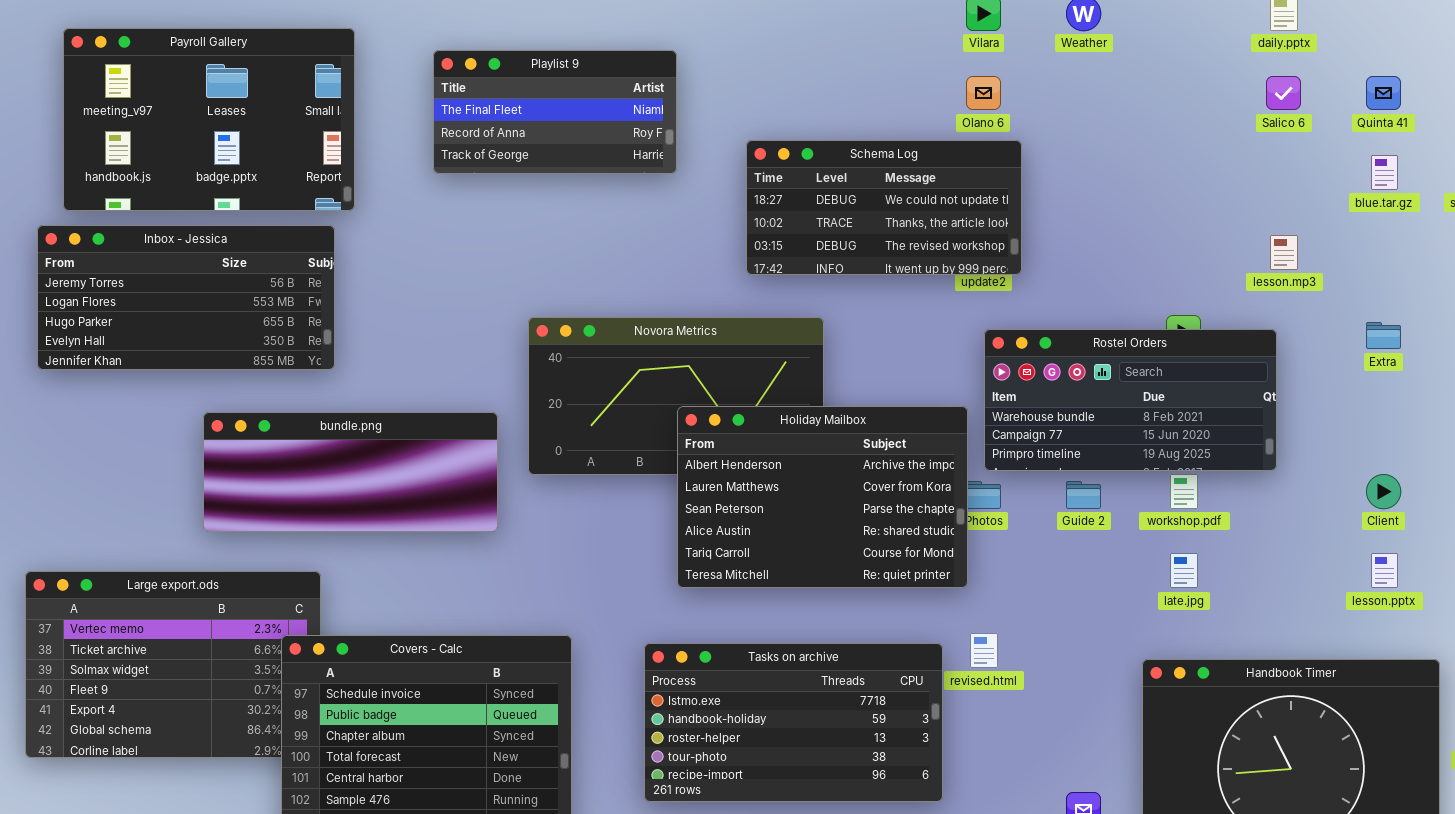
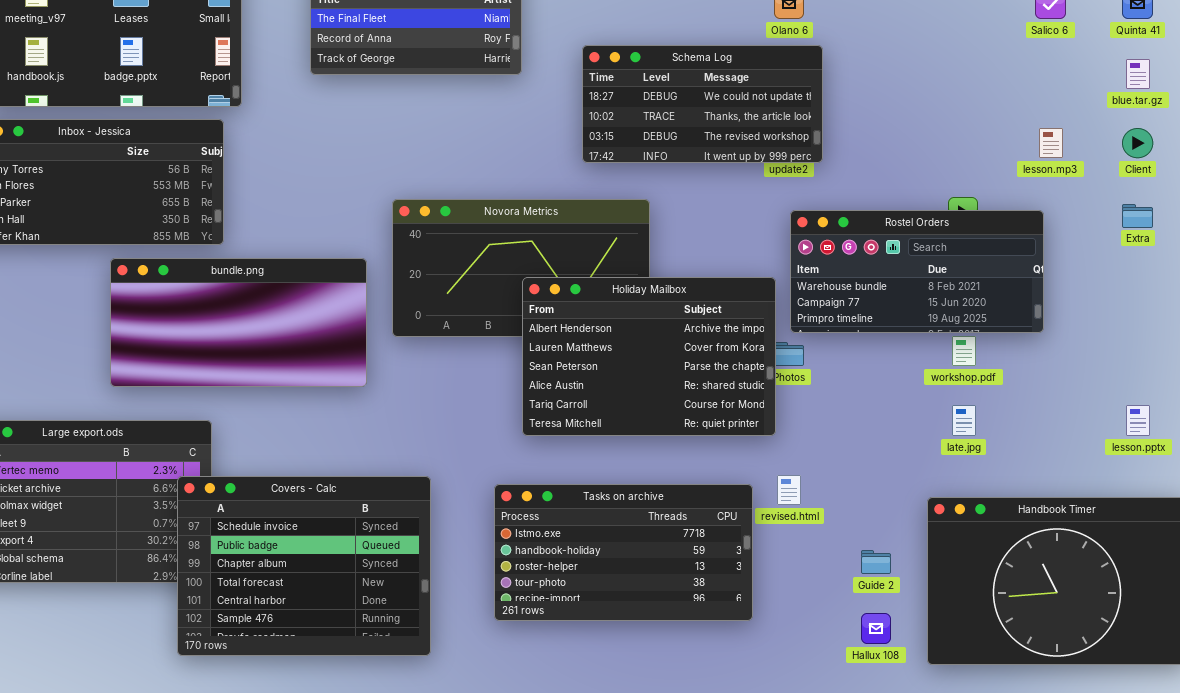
bundle.png: [203,412,498,532] -> [110,258,367,387], resized
Client: [1366,474,1401,509] -> [1122,128,1153,158], moved
Guide 2: [1066,481,1101,509] -> [861,550,891,574], moved

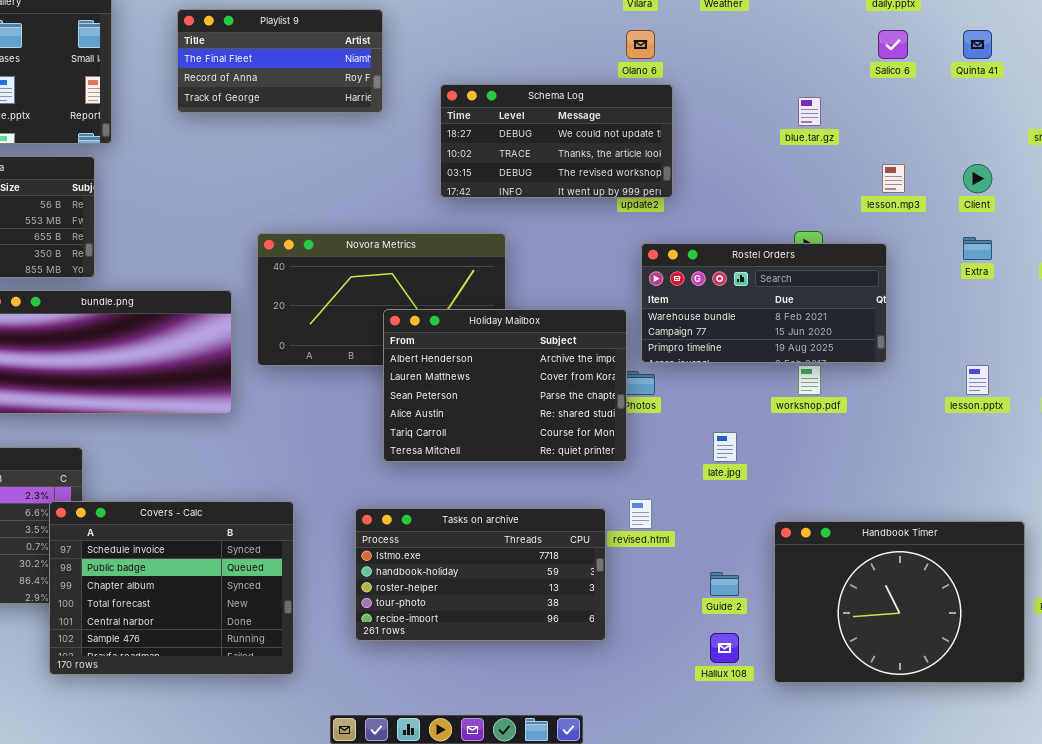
blue.tar.gz: [1126,59,1150,89] -> [798,97,821,126], moved
late.jpg: [952,405,976,436] -> [713,432,737,462], moved
lesson.pptx: [1126,405,1150,436] -> [966,365,989,395], moved

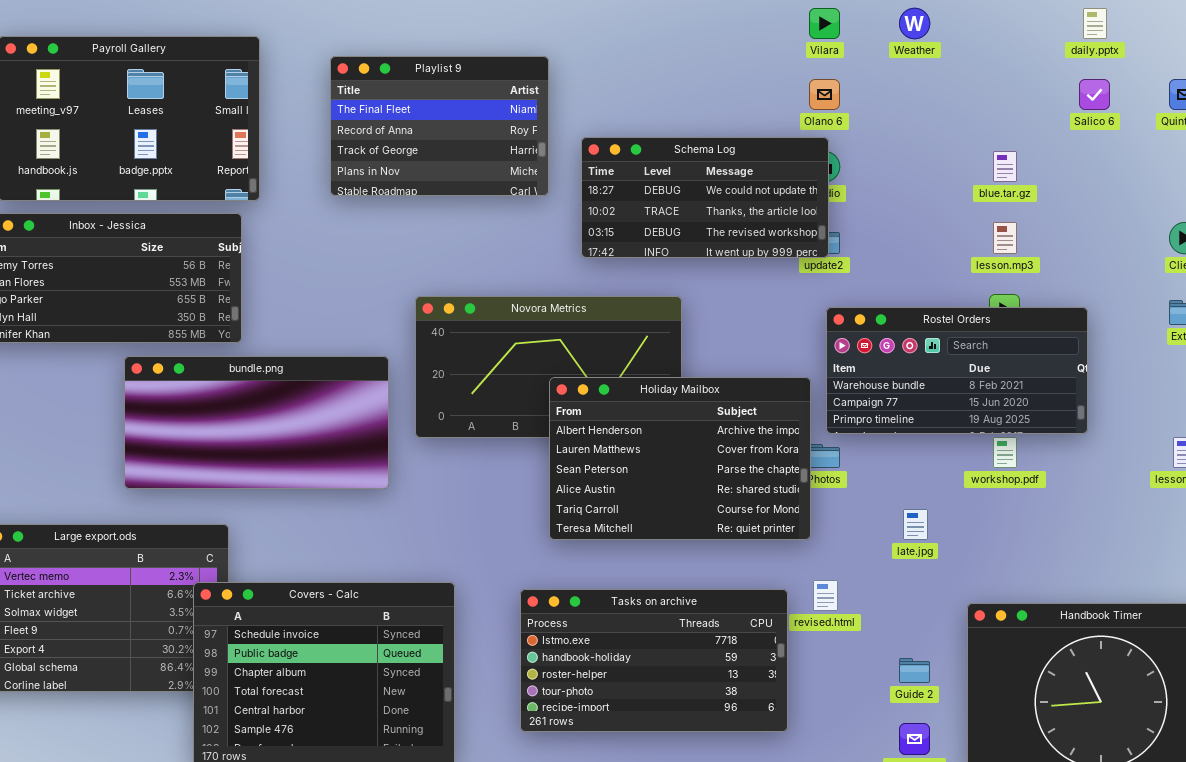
Playlist 9: [177,9,383,113] -> [330,56,549,196], resized
Schema Log: [440,84,673,198] -> [581,137,829,258], moved
lesson.mp3: [882,164,905,193] -> [993,222,1017,254], moved

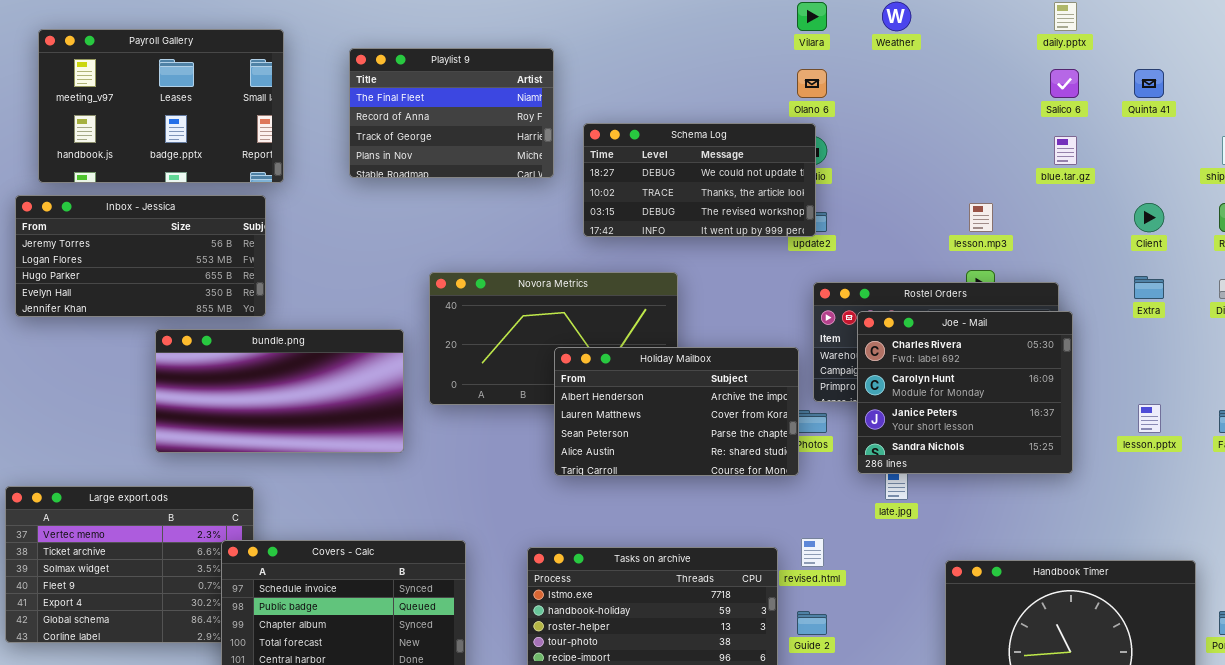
blue.tar.gz: [993,151,1017,182] -> [1054,136,1077,165], moved
Joe - Mail: none -> [857,311,1073,474], opened
Holiday Mailbox: [549,377,811,540] -> [554,347,799,476], resized
Guide 2: [899,658,930,683] -> [797,611,827,635], moved

